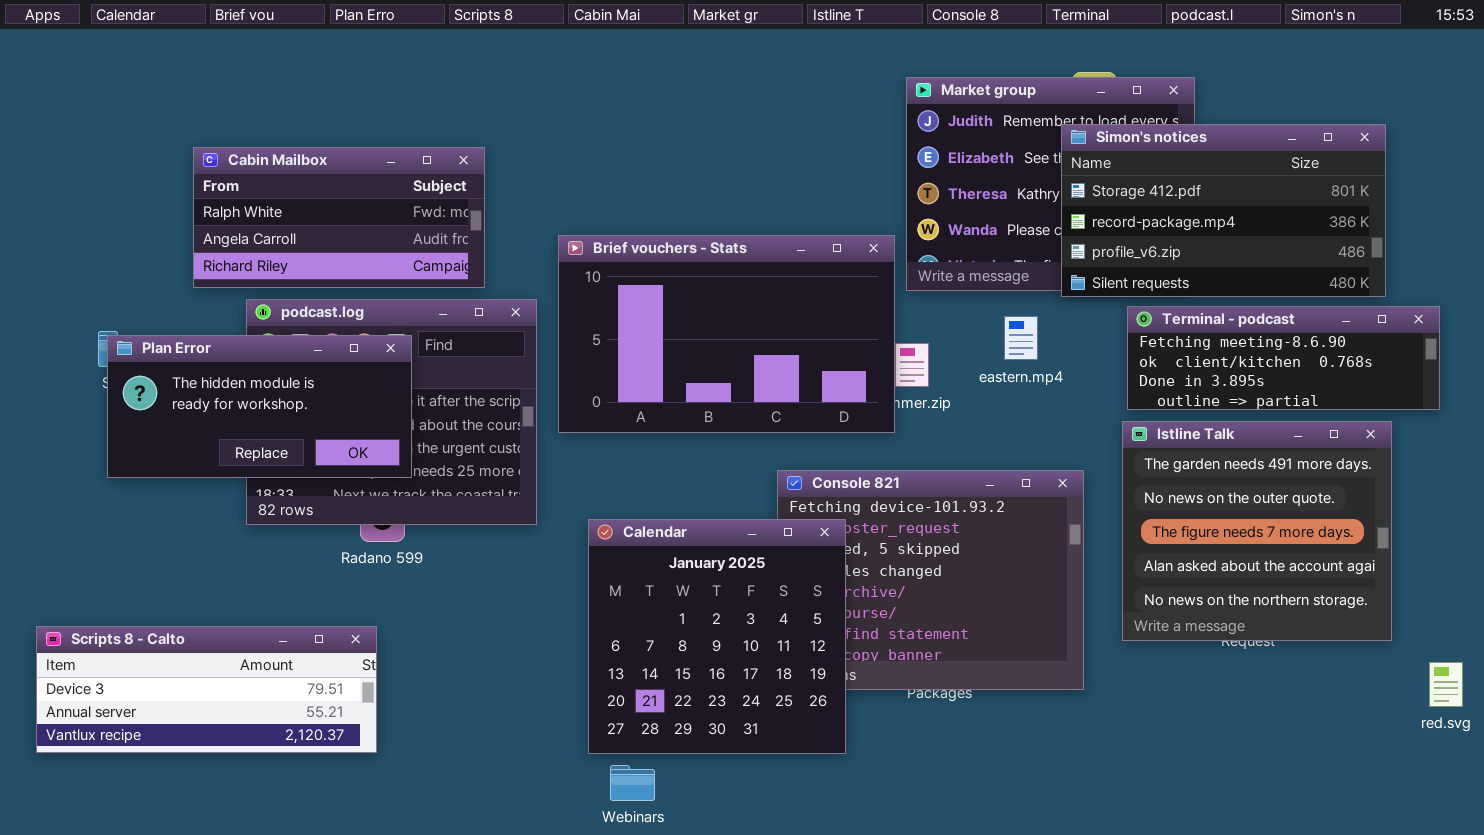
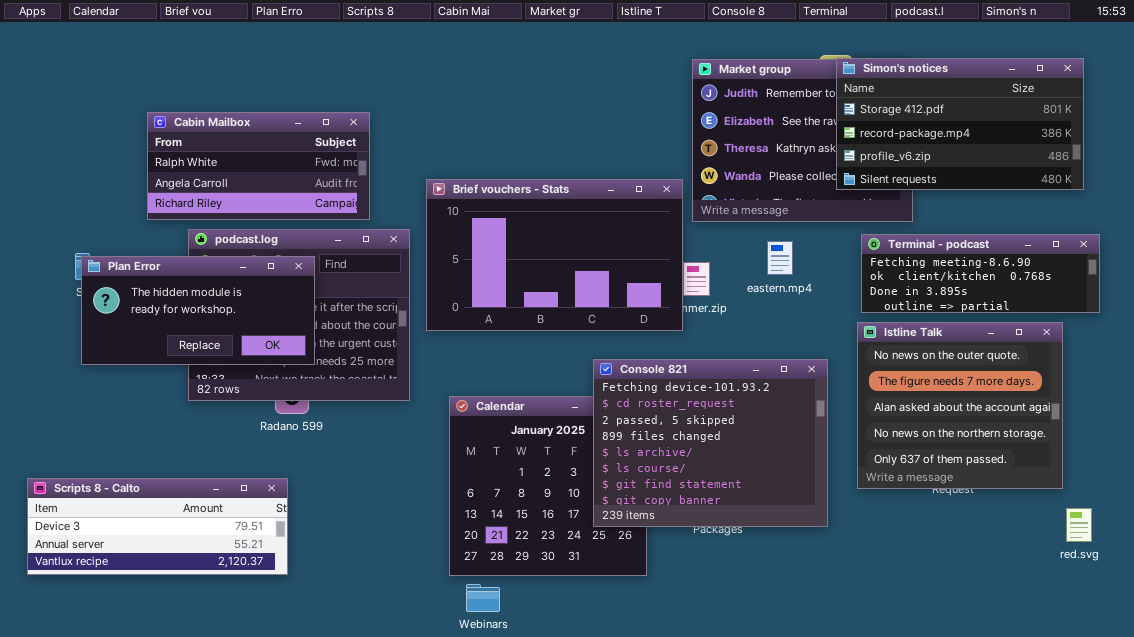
Simon's notices: [1061,124,1386,297] -> [836,58,1084,190], moved
Istline Talk: [1122,421,1392,641] -> [857,322,1063,489], scrolled down 1 row
Console 821: [777,470,1084,690] -> [593,359,828,527], raised
red.svg: [1429,662,1463,707] -> [1066,508,1092,542], moved

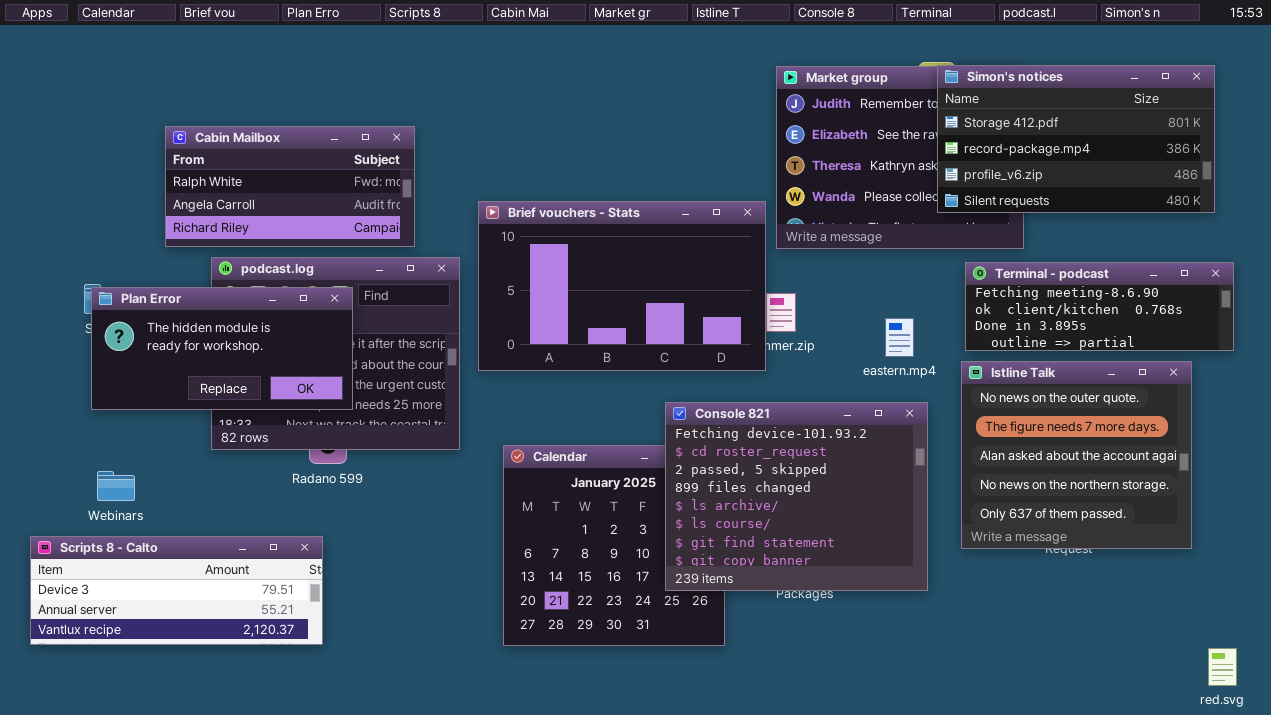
eastern.mp4: [767,241,793,275] -> [885,318,914,357], moved
red.svg: [1066,508,1092,542] -> [1208,648,1237,686], moved
Webinars: [466,584,500,612] -> [97,471,135,501], moved

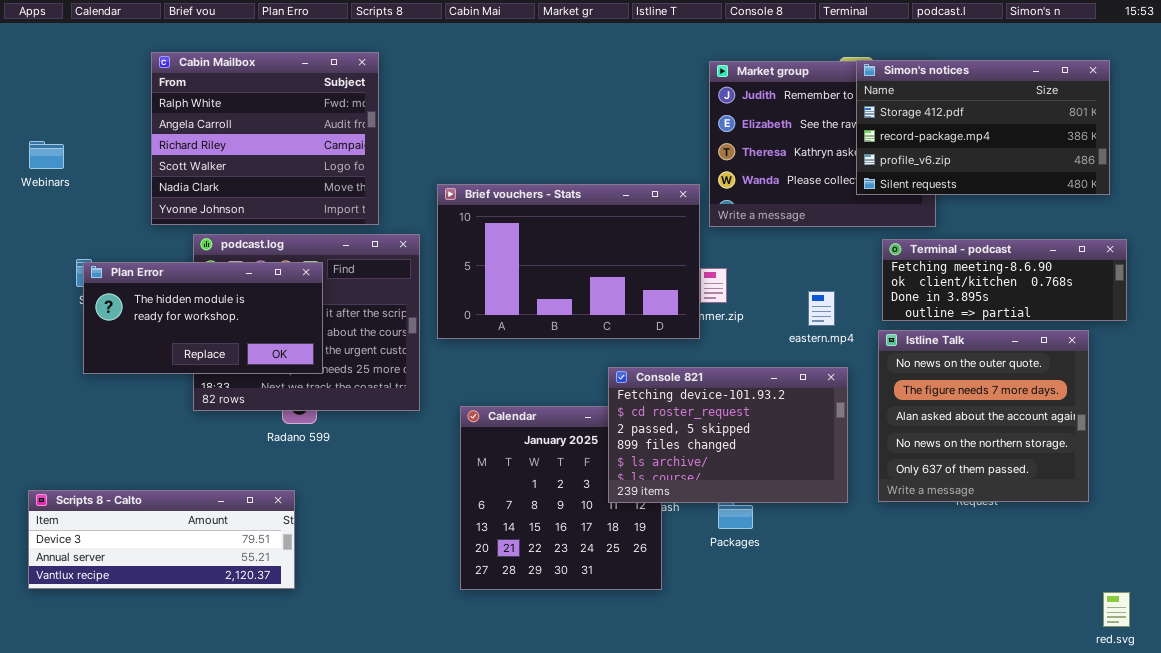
Cabin Mailbox: [165,126,415,247] -> [151,52,379,225], resized
Console 821: [665,402,928,591] -> [608,367,848,503], resized
Webinars: [97,471,135,501] -> [29,141,64,169], moved

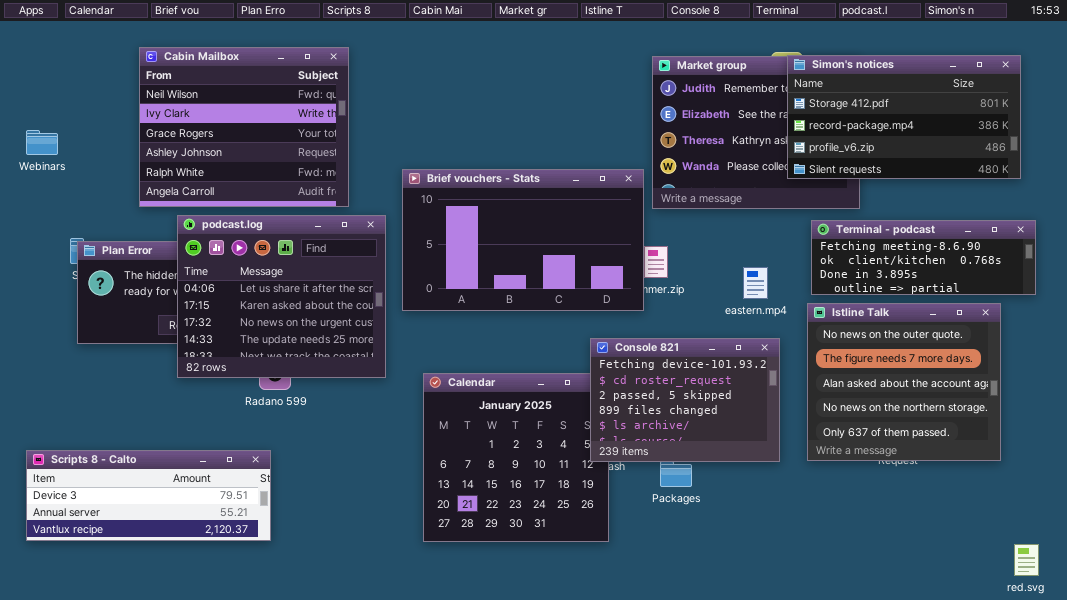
Cabin Mailbox: [151,52,379,225] -> [139,47,349,207], scrolled up 4 rows
podcast.log: [193,234,420,411] -> [177,215,386,378], raised
Console 821: [608,367,848,503] -> [590,338,780,462], resized

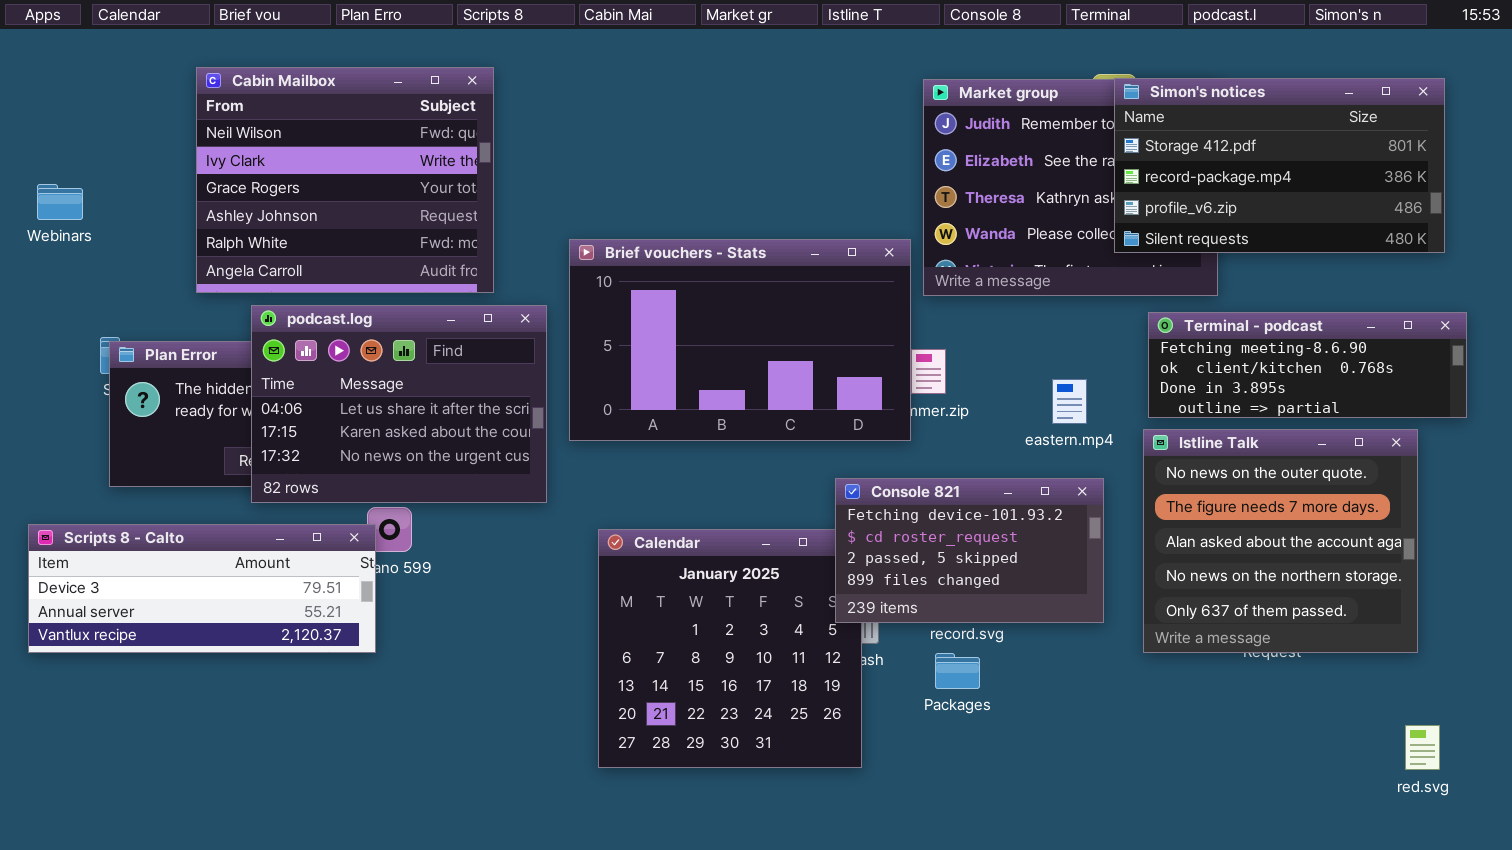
podcast.log: [177,215,386,378] -> [251,305,547,503], resized
Console 821: [590,338,780,462] -> [835,478,1104,623], resized
Scripts 8 - Calto: [26,450,271,541] -> [28,524,376,653], moved
red.svg: [1014,544,1039,576] -> [1405,725,1440,770], moved

